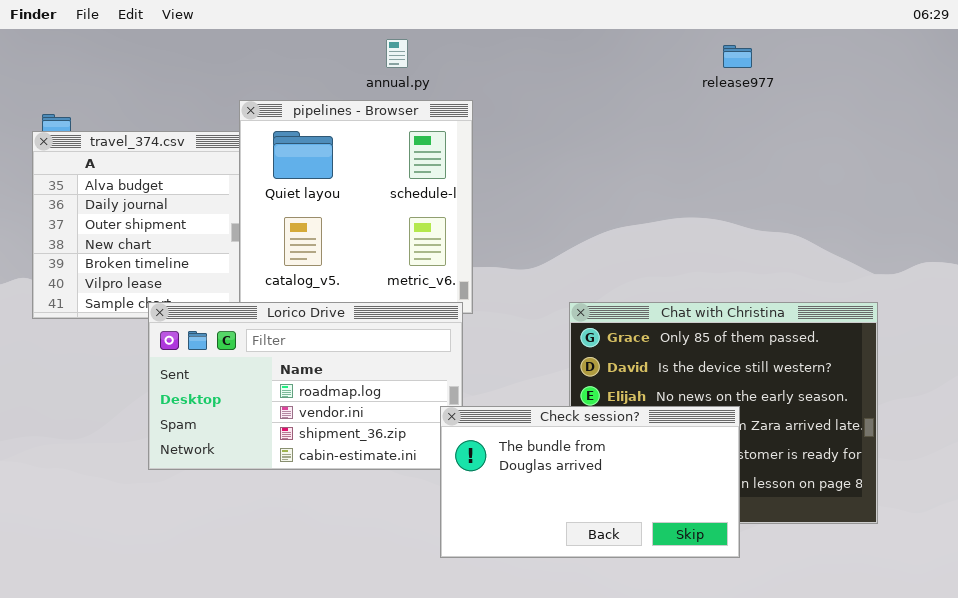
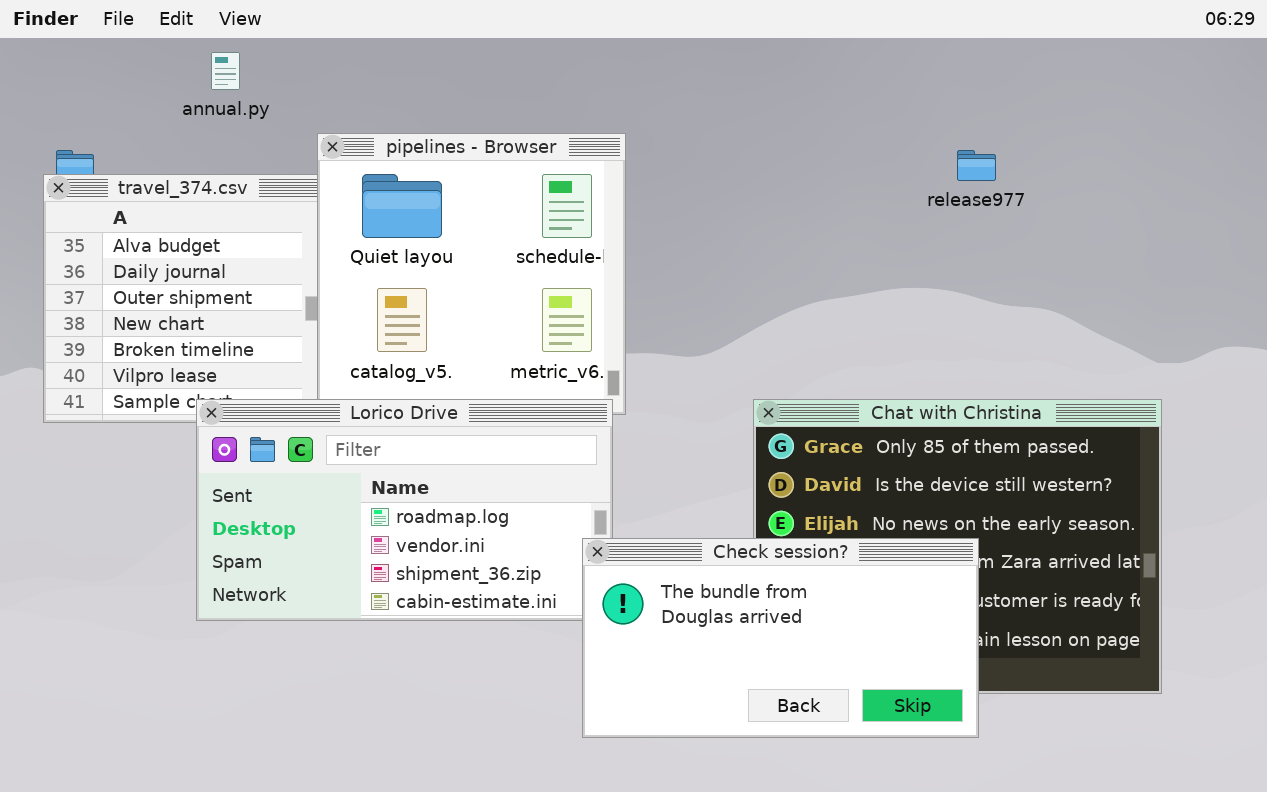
annual.py: [386,39,408,68] -> [211,52,240,90], moved
release977: [723,45,752,68] -> [957,150,996,181], moved

